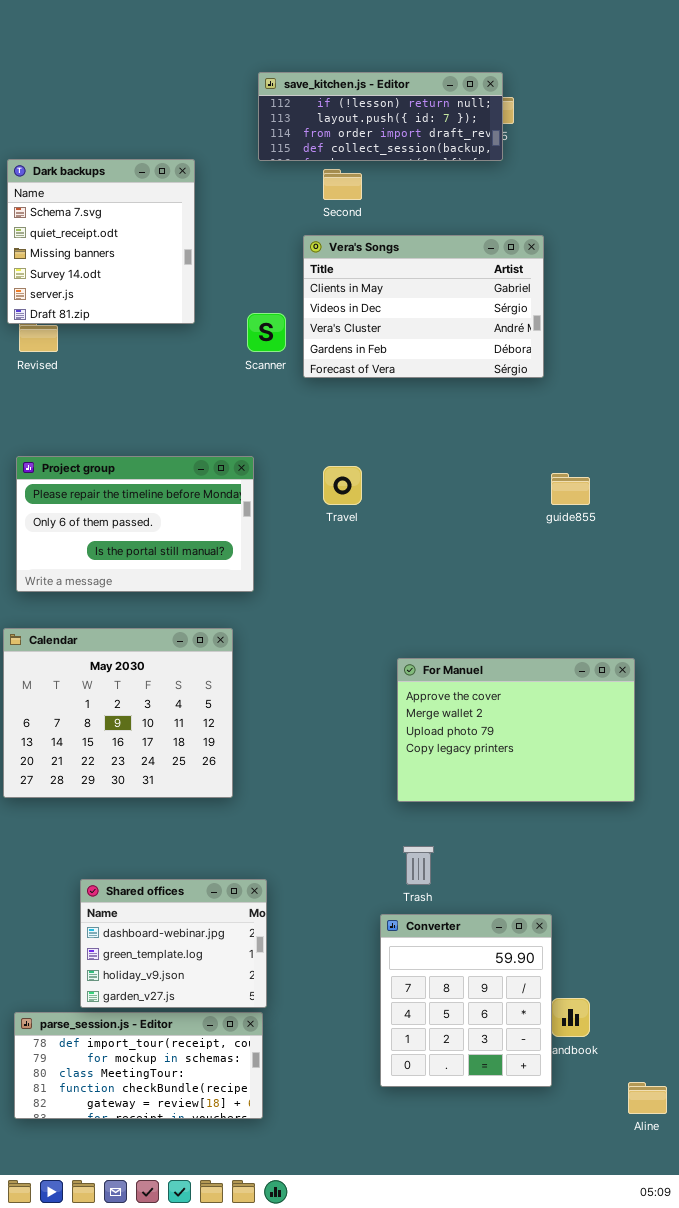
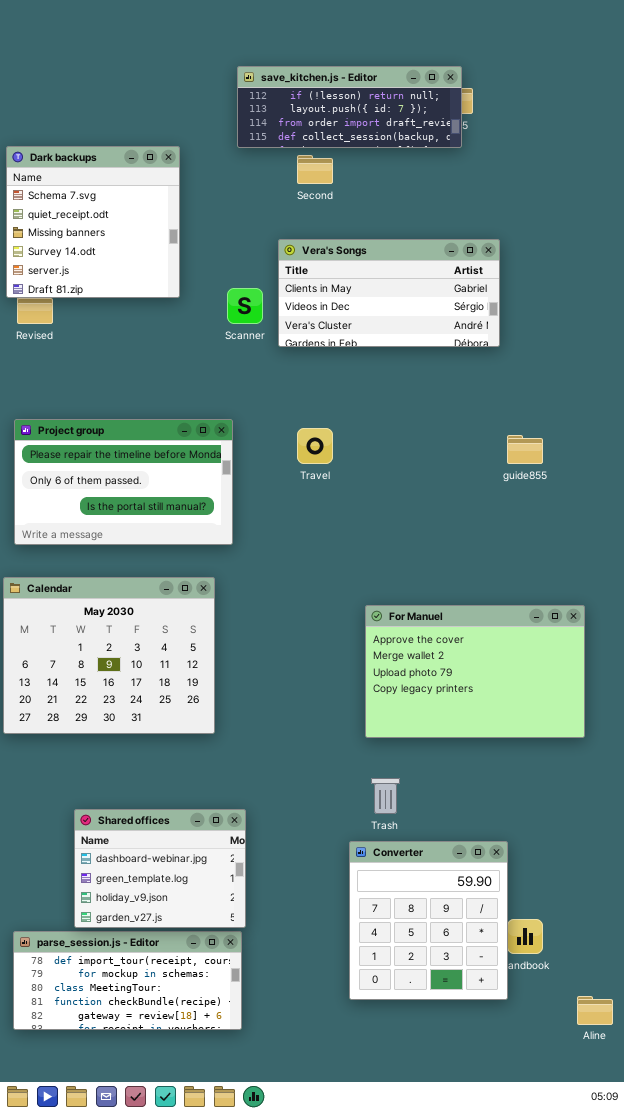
Vera's Songs: [303,235,544,378] -> [278,239,500,347], resized

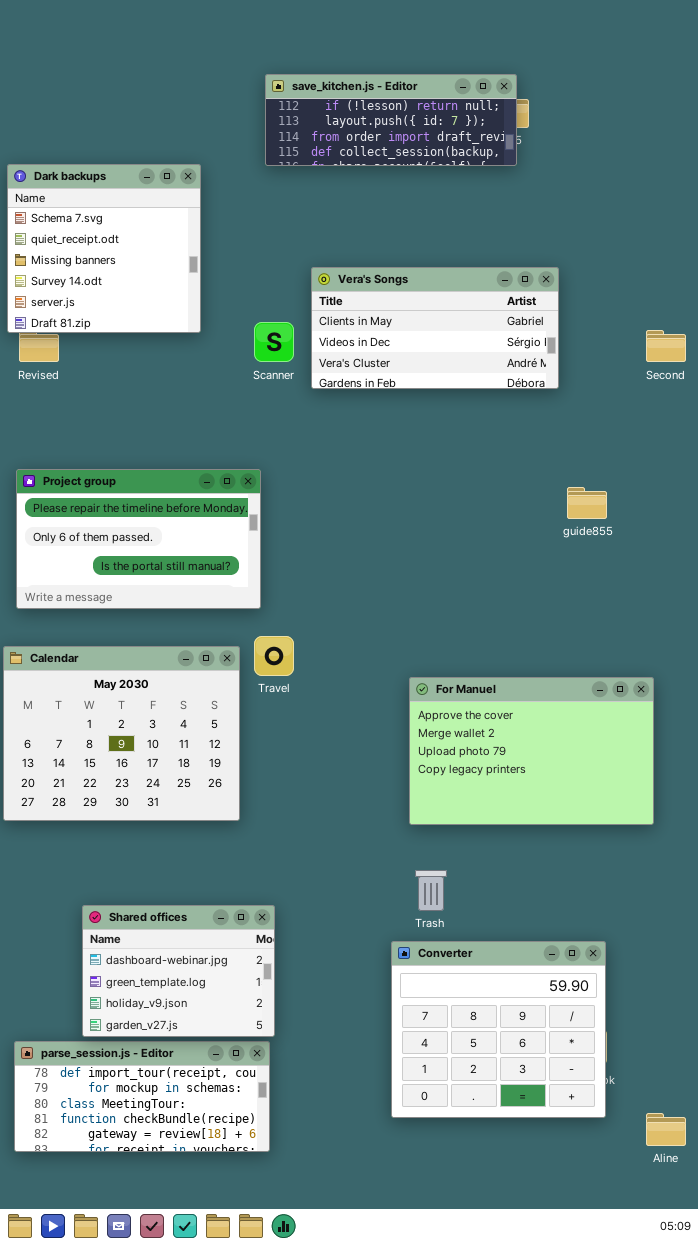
Second: [297,155,333,184] -> [646,330,686,362], moved
Travel: [297,428,333,464] -> [254,636,294,676], moved
Converter: [349,841,508,1000] -> [391,941,606,1118], resized

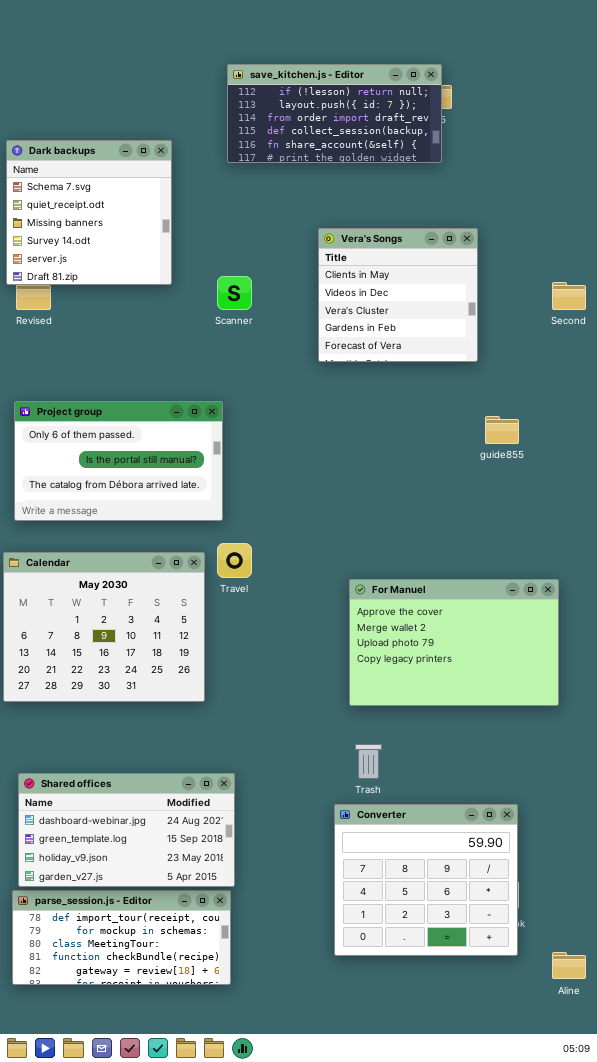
save_kitchen.js - Editor: [265,74,517,166] -> [227,64,442,163], resized
Vera's Songs: [311,267,559,389] -> [318,228,478,362], resized
Project group: [16,469,261,609] -> [14,401,223,521], scrolled down 1 row
Shared offices: [82,905,275,1037] -> [18,773,235,887], resized

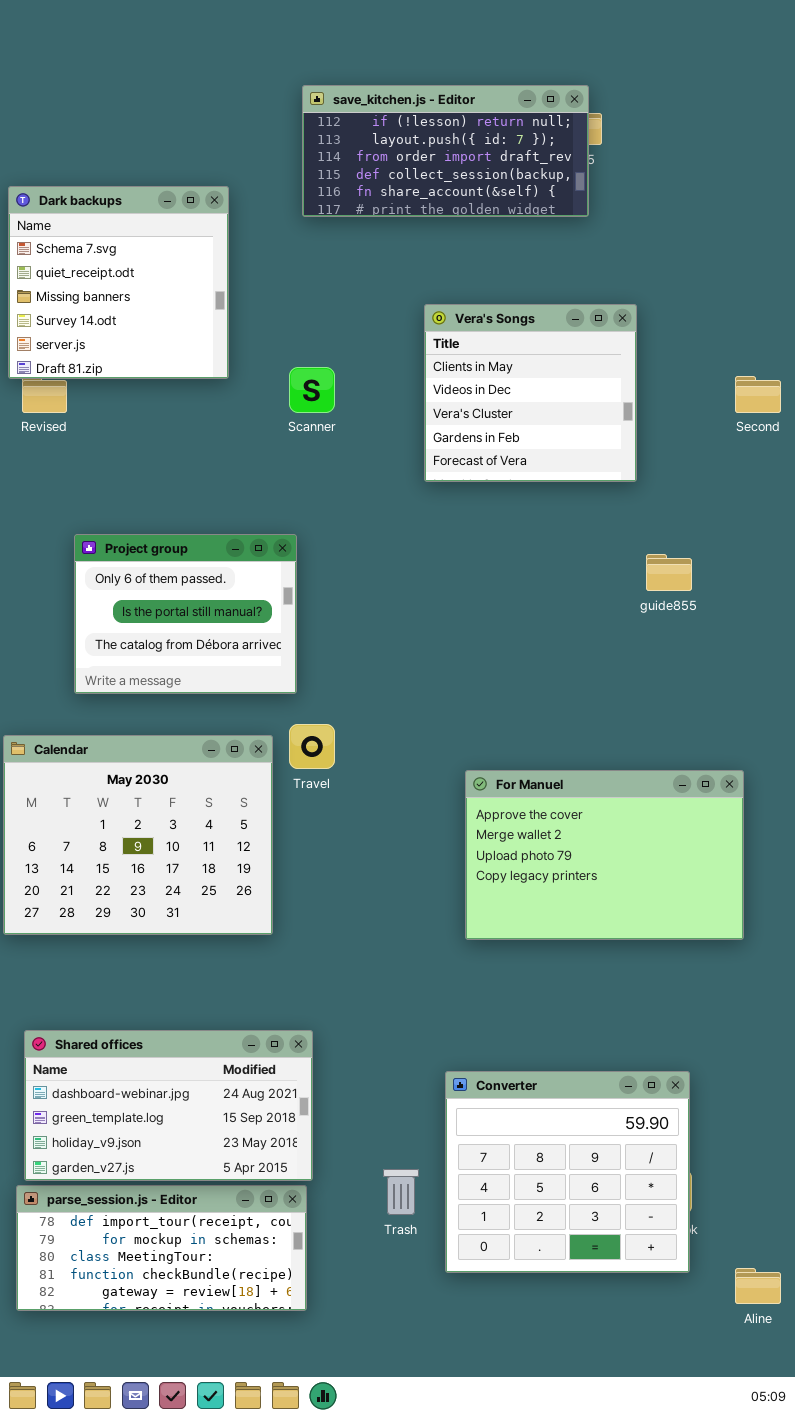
Project group: [14,401,223,521] -> [74,534,297,694], resized
Trash: [355,744,382,779] -> [383,1169,419,1215], moved

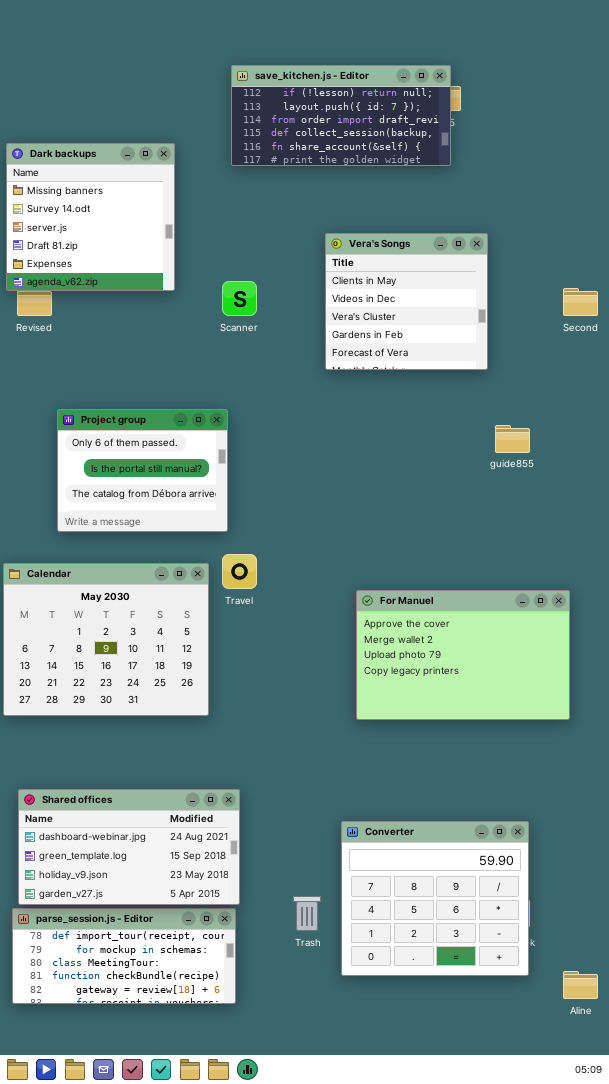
Dark backups: [8,186,229,379] -> [6,143,175,291], scrolled down 2 rows

